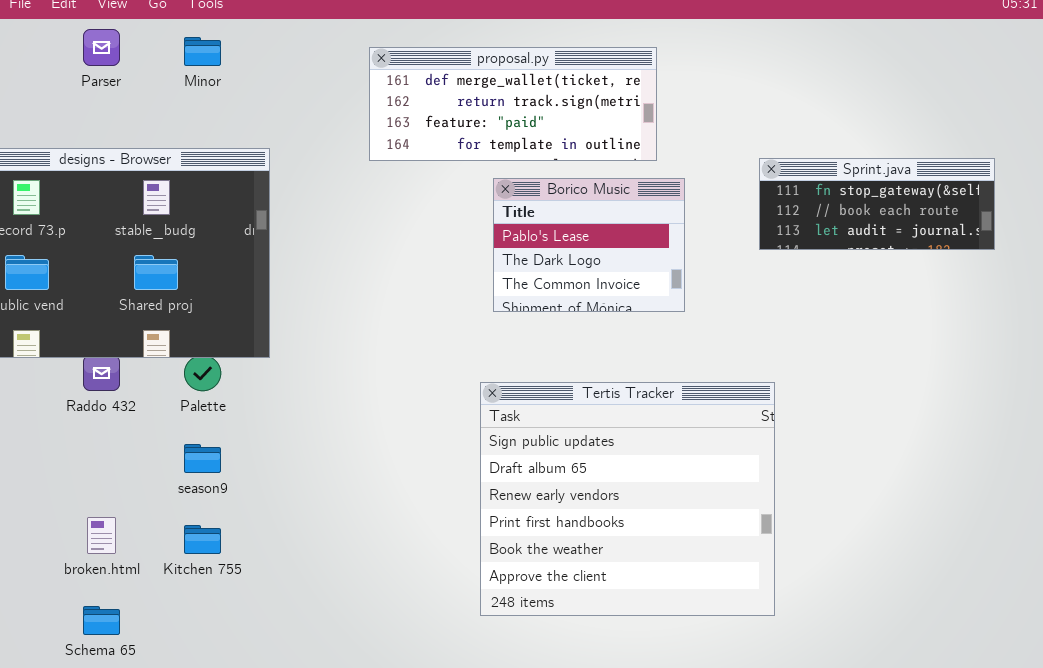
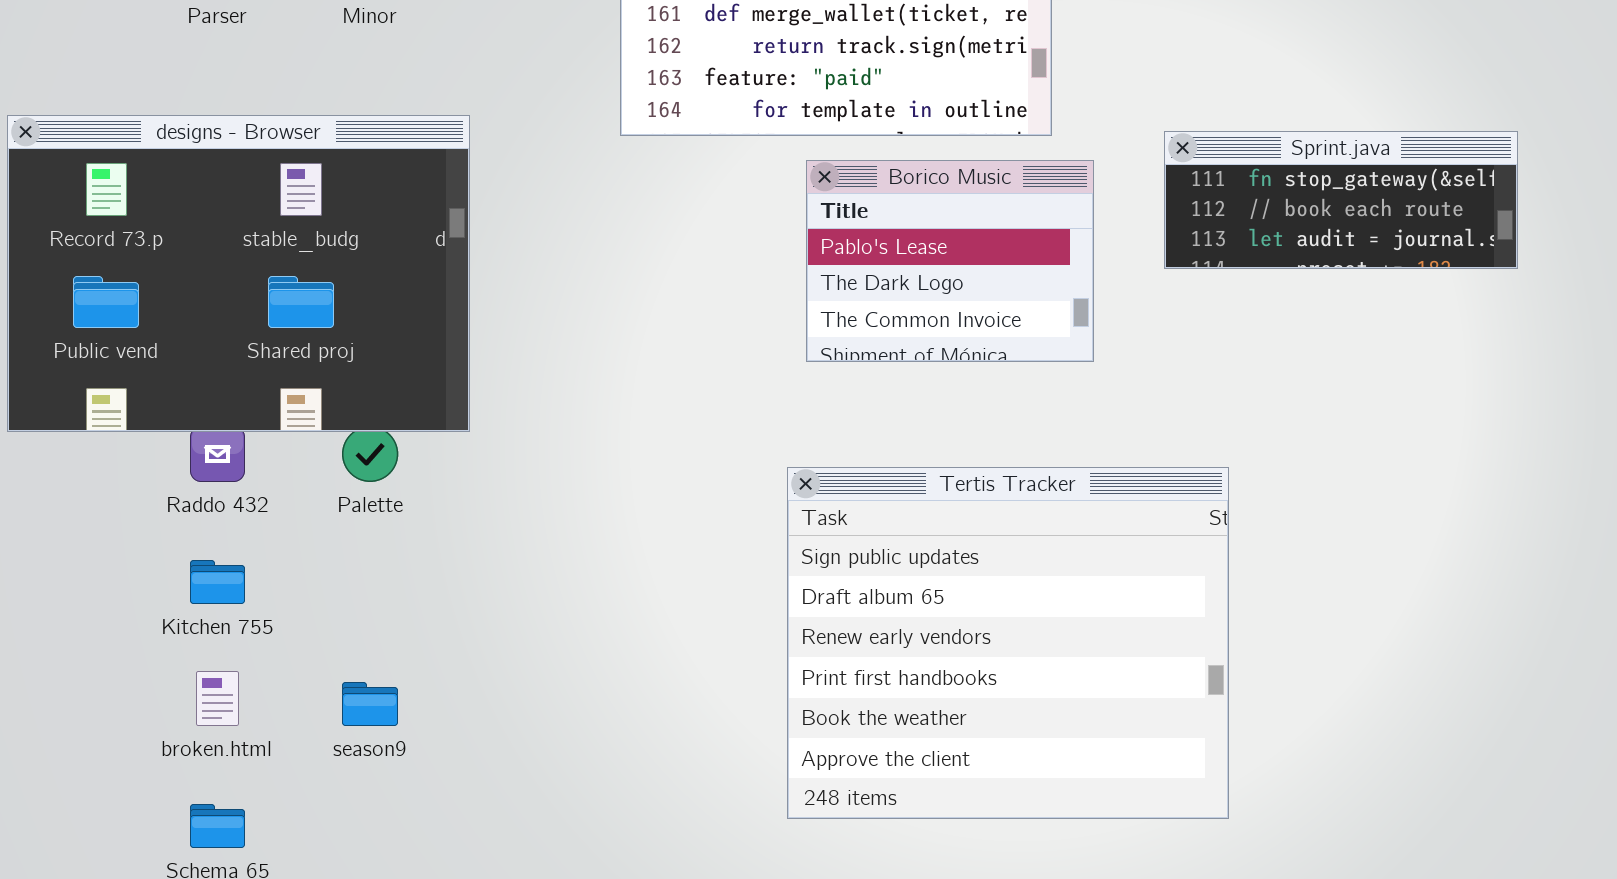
Sprint.java: [759,158,995,250] -> [1164,131,1518,269], moved
season9: [184,444,221,473] -> [342,682,398,726], moved
Kitchen 755: [184,525,221,554] -> [190,560,245,604], moved

